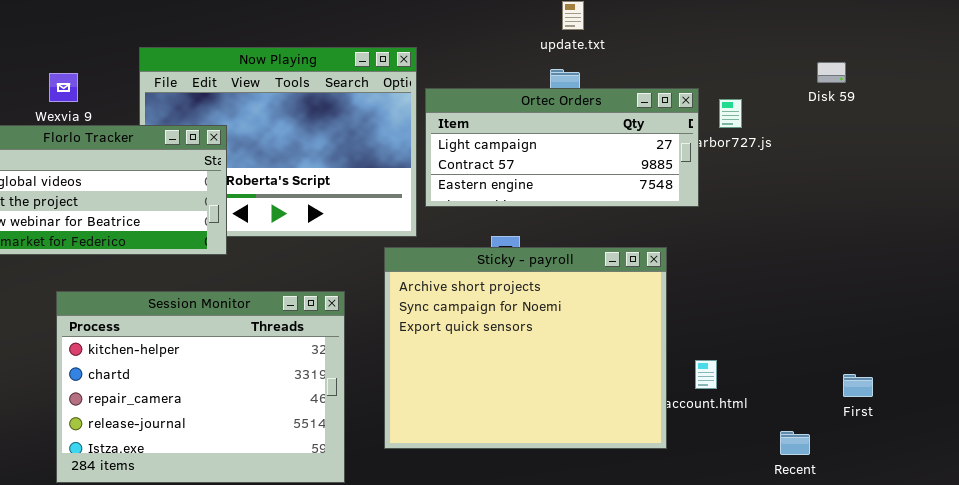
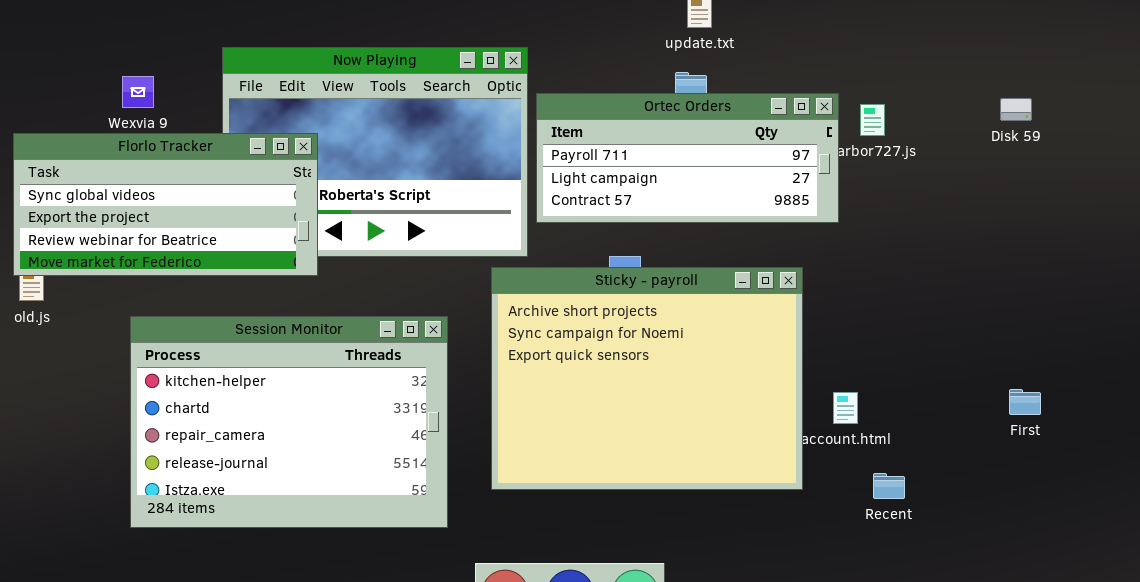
Disk 59: [817,62,846,83] -> [1000,98,1032,121], moved
Ortec Orders: [425,88,699,207] -> [536,93,839,223], scrolled up 1 row
First: [843,374,873,397] -> [1009,389,1041,415], moved
Recent: [780,431,810,455] -> [873,473,905,499], moved

